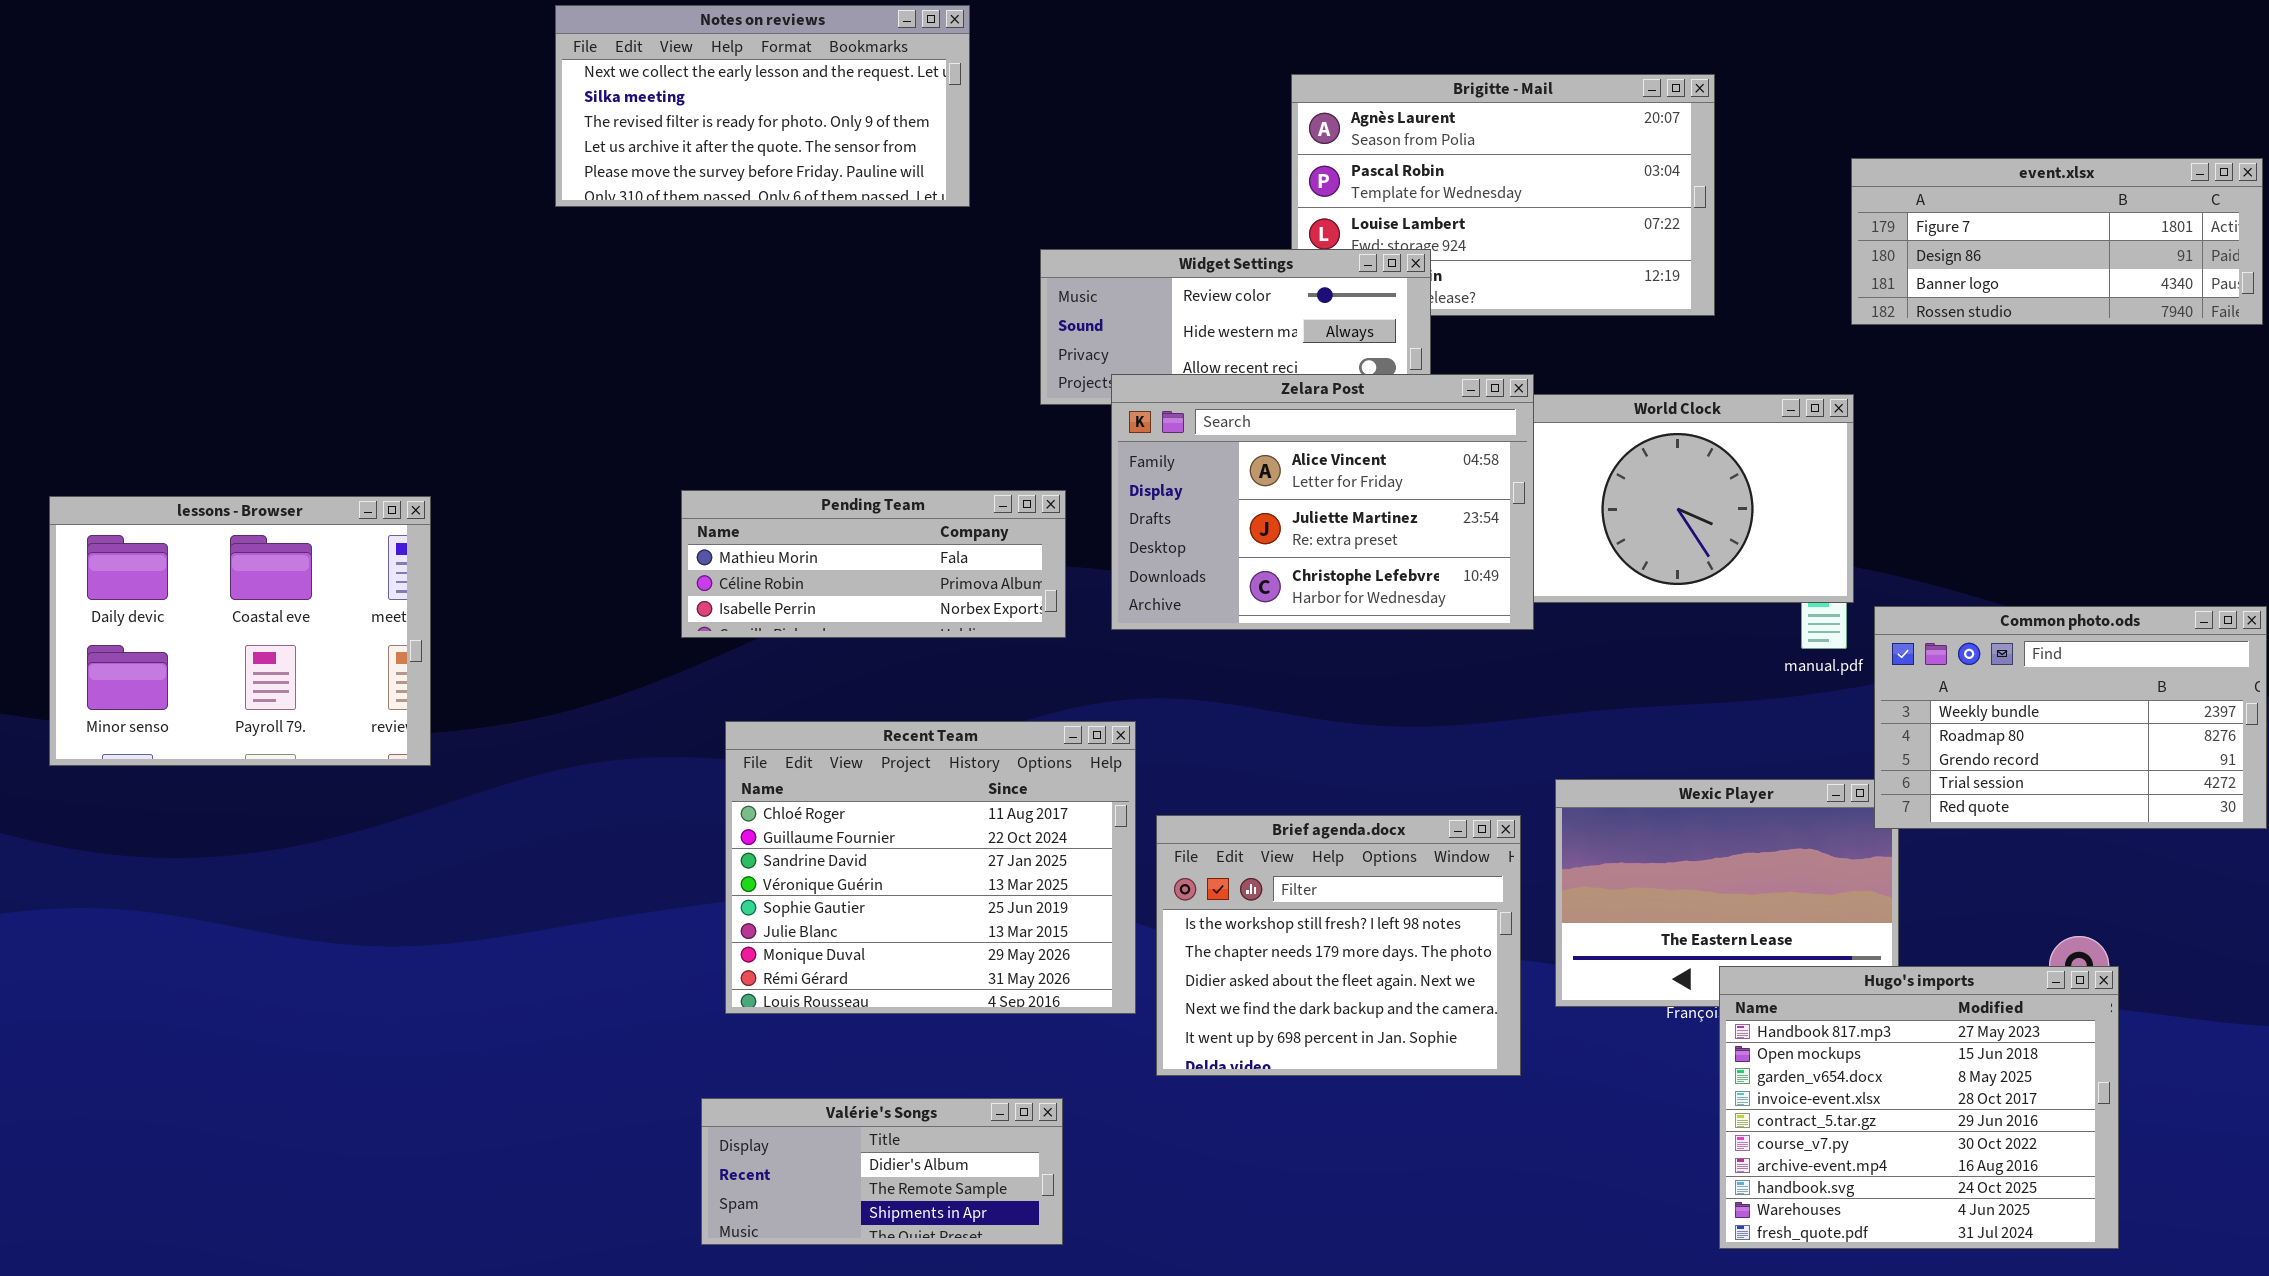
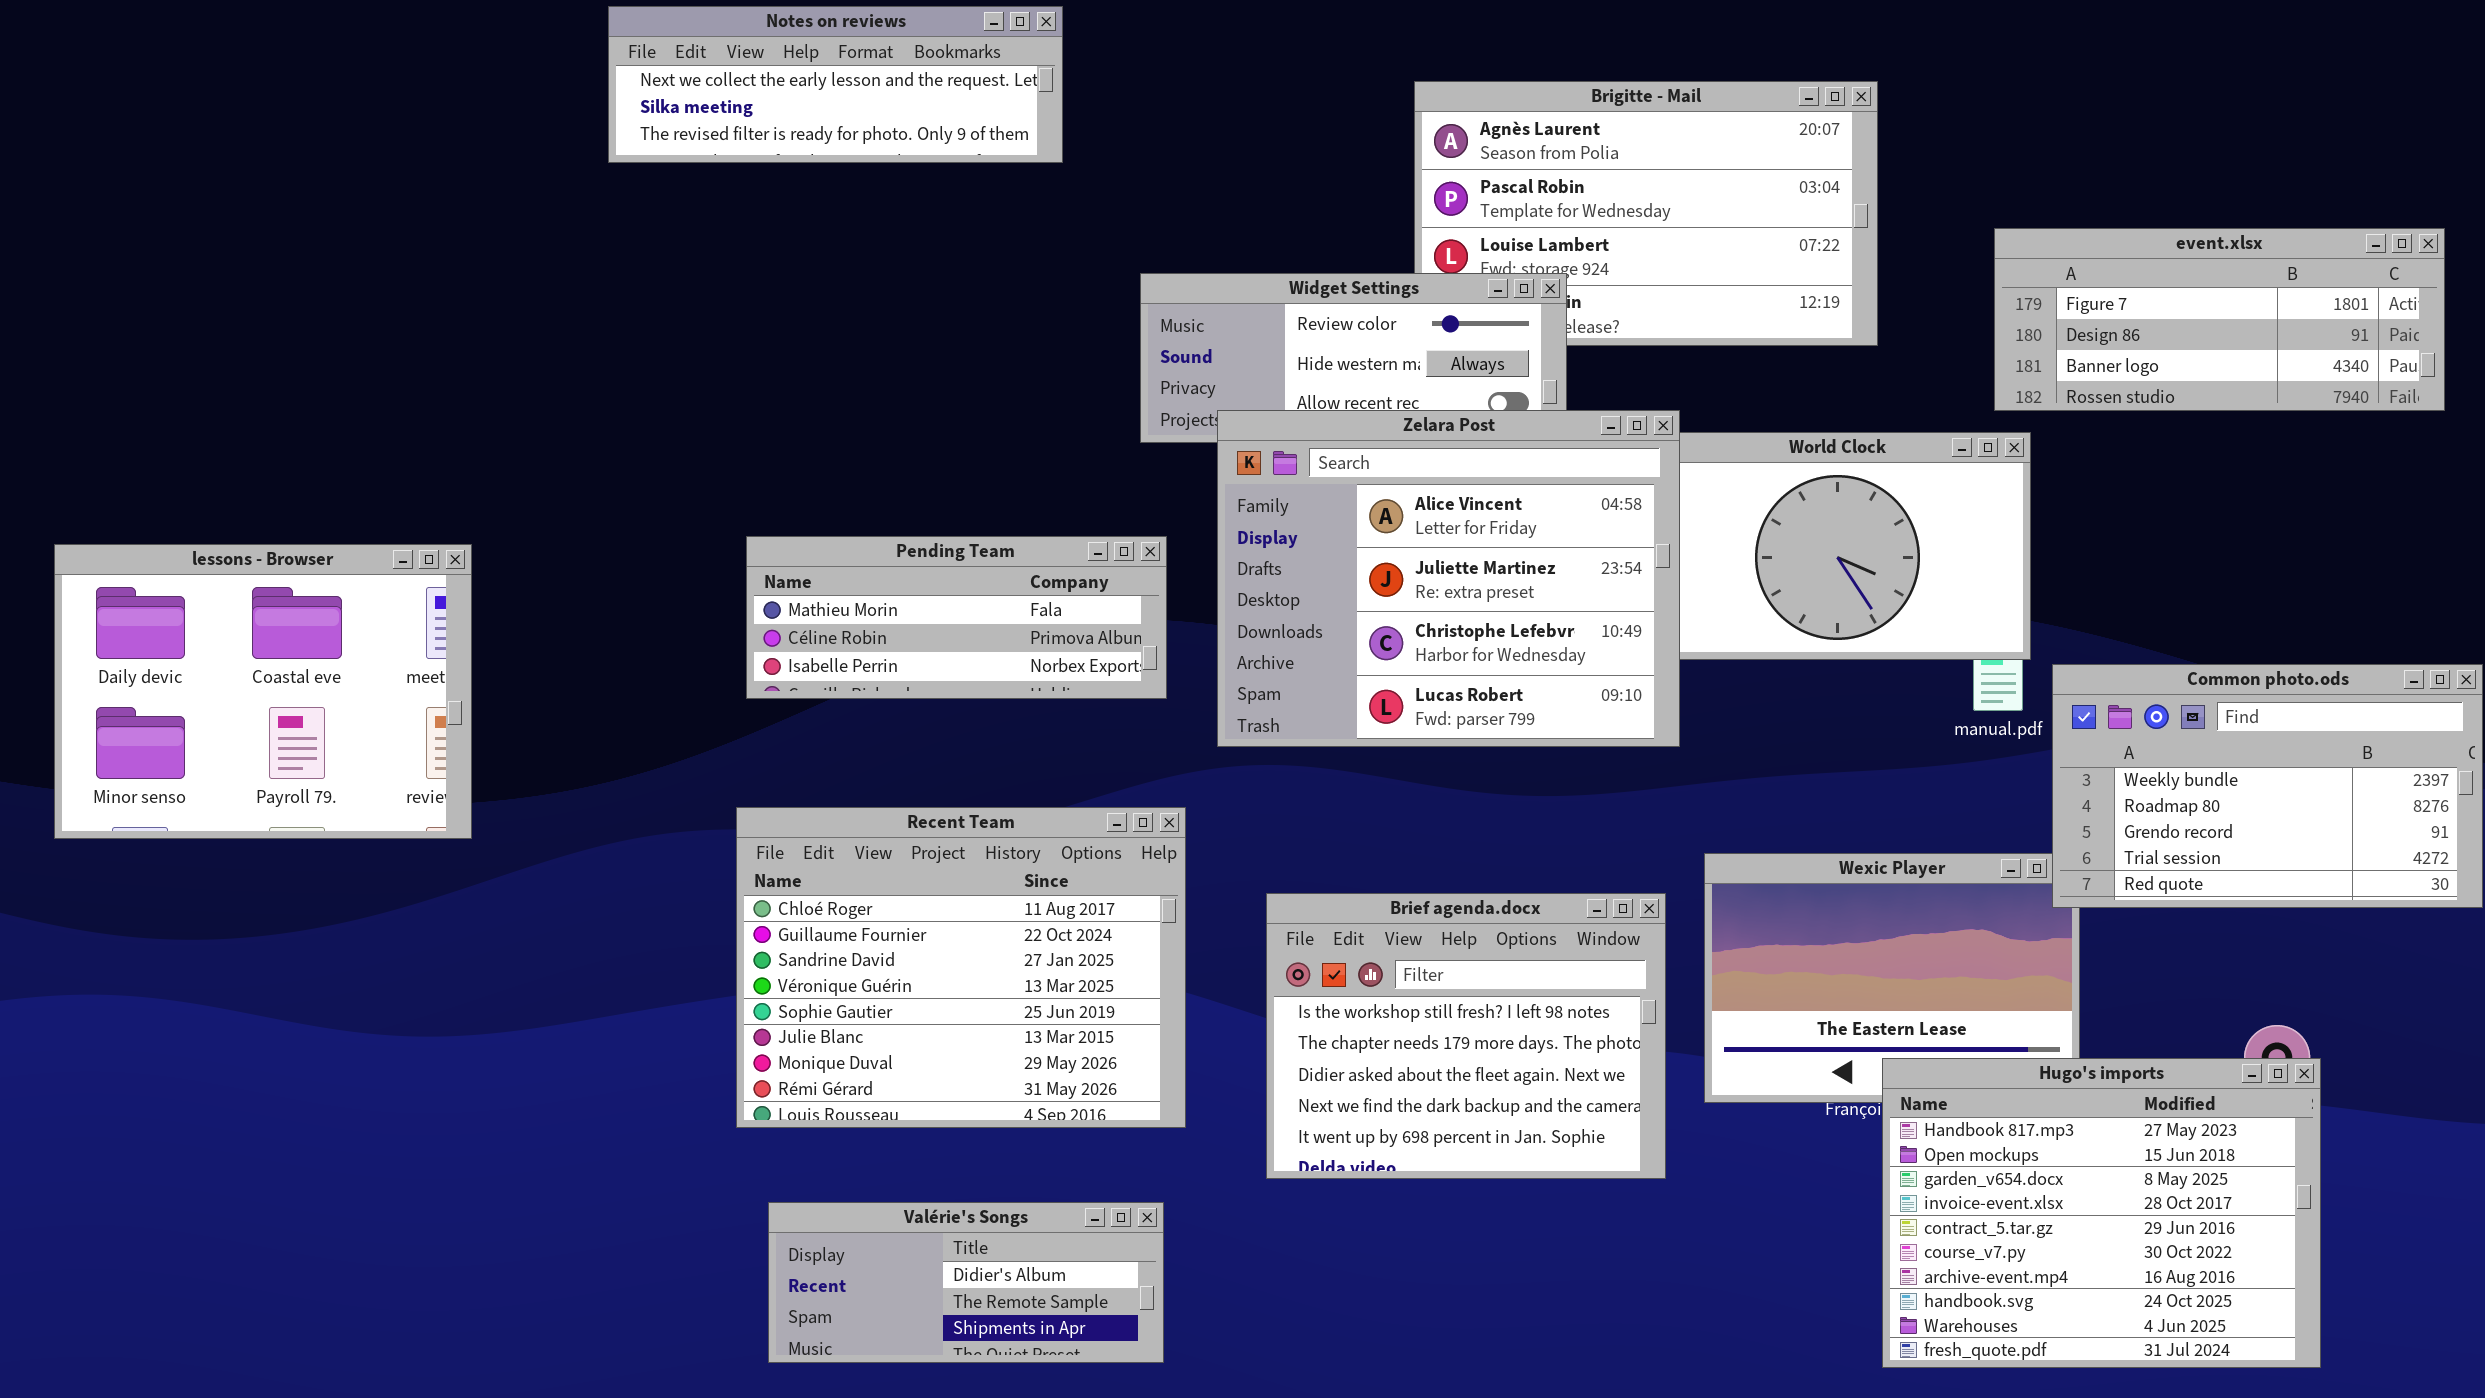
Notes on reviews: [555,5,970,207] -> [608,6,1063,163], resized
event.xlsx: [1851,158,2263,325] -> [1994,228,2445,411], moved
Zelara Post: [1111,374,1534,630] -> [1217,410,1680,747], resized
Recent Team: [725,721,1136,1014] -> [736,807,1186,1128], moved

